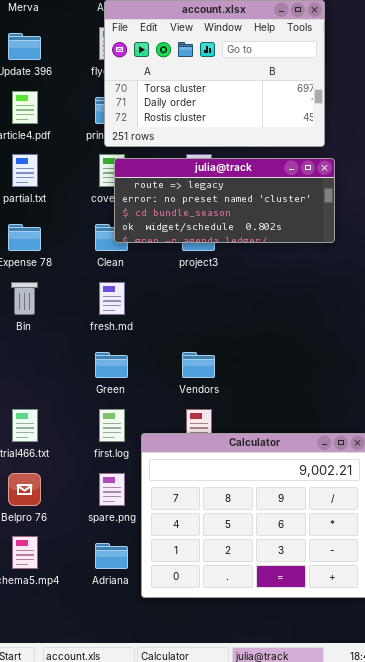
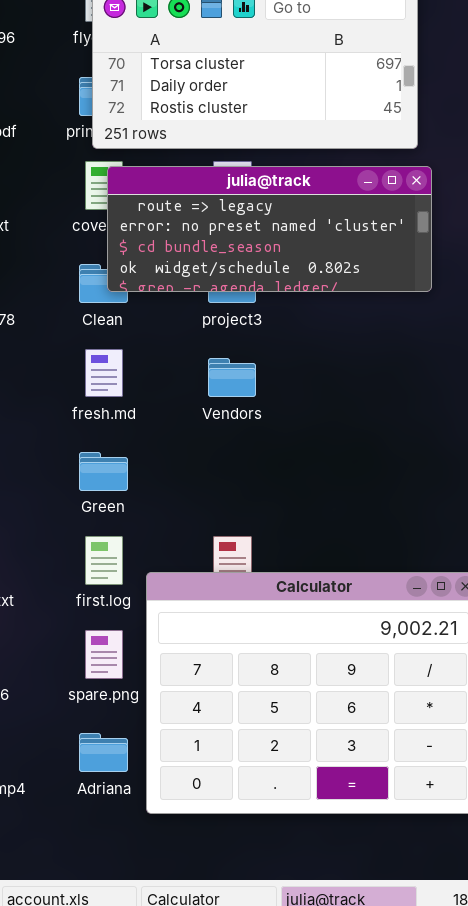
Vendors: [182,352,215,378] -> [208,358,256,397], moved

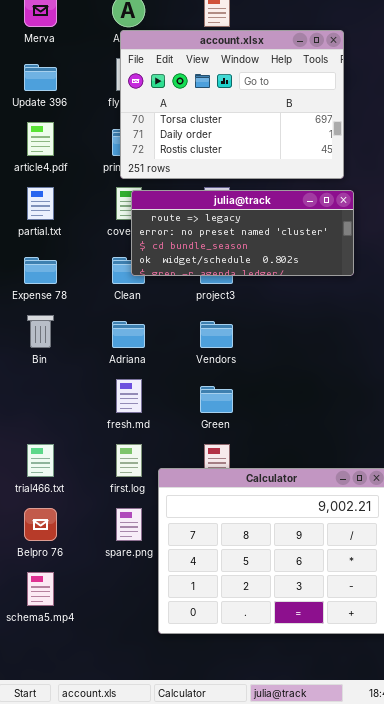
fresh.md: [85,349,123,397] -> [116,379,142,413], moved
Green: [79,452,128,491] -> [200,386,233,413], moved
Adriana: [79,733,128,772] -> [112,321,145,348], moved

